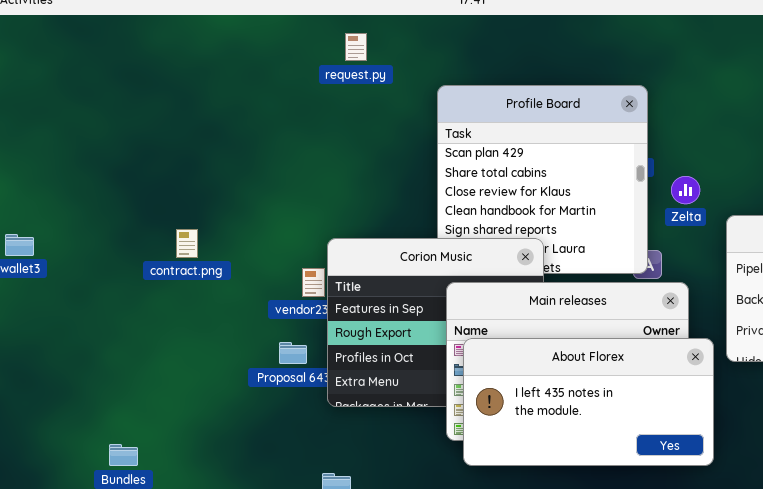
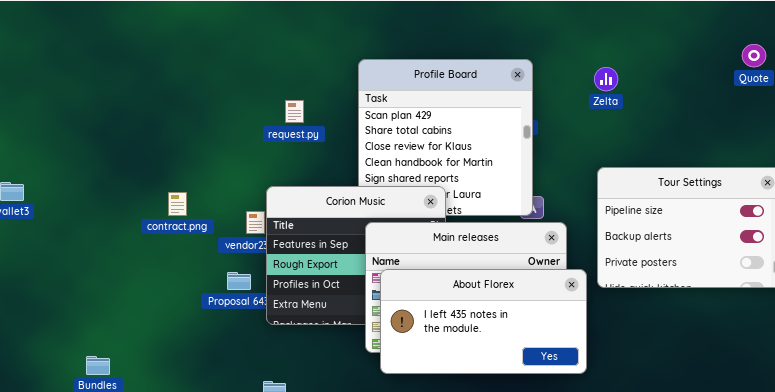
request.py: [345,33,367,61] -> [285,100,304,123], moved
Zelta: [671,176,700,204] -> [594,67,618,91], moved
contract.png: [176,229,198,258] -> [168,192,187,216], moved

